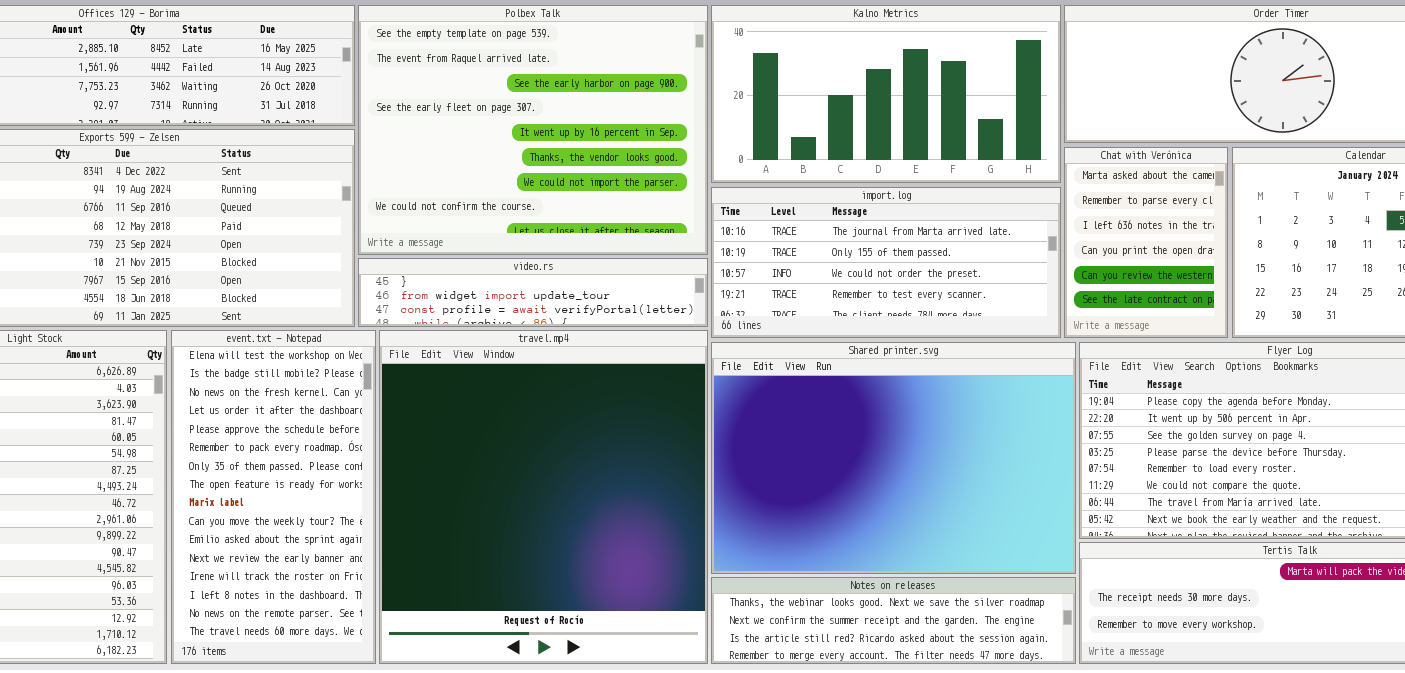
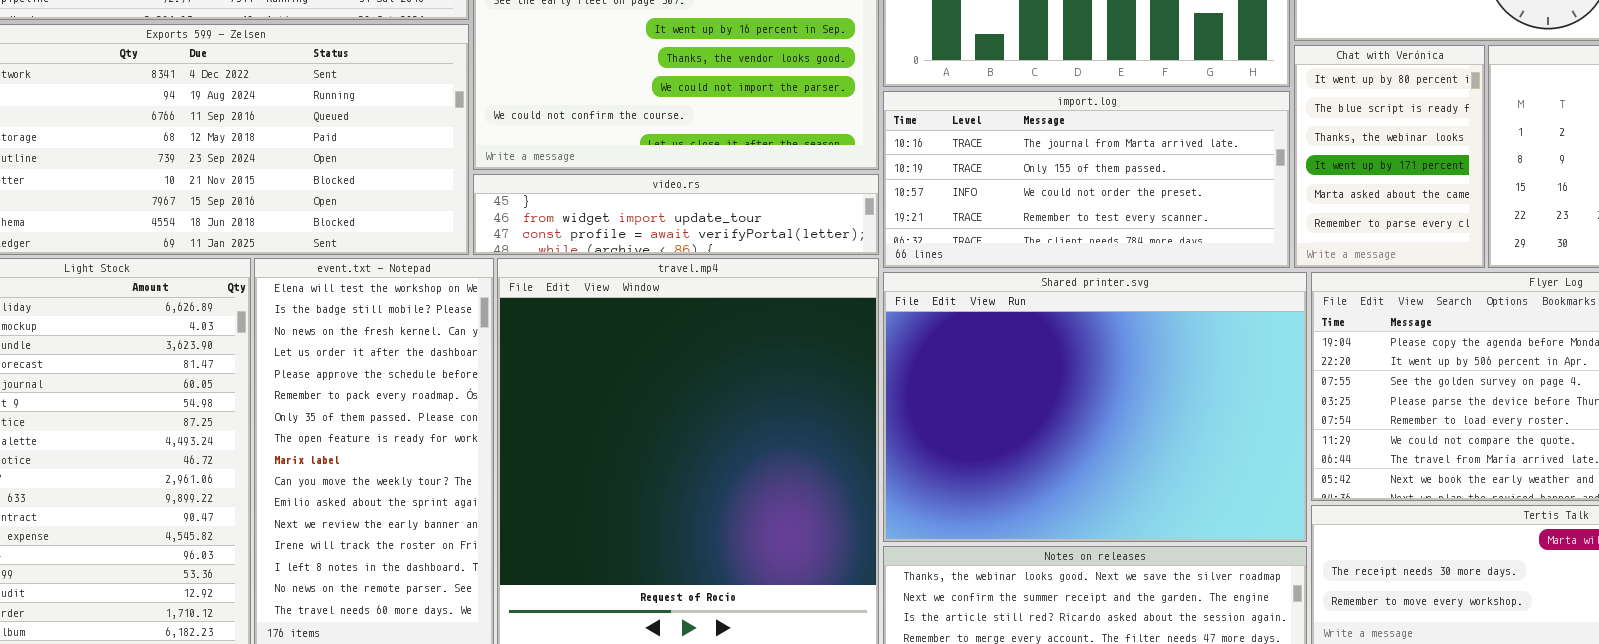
Chat with Verónica: [1064,147,1228,338] -> [1294,45,1485,268], scrolled up 4 rows

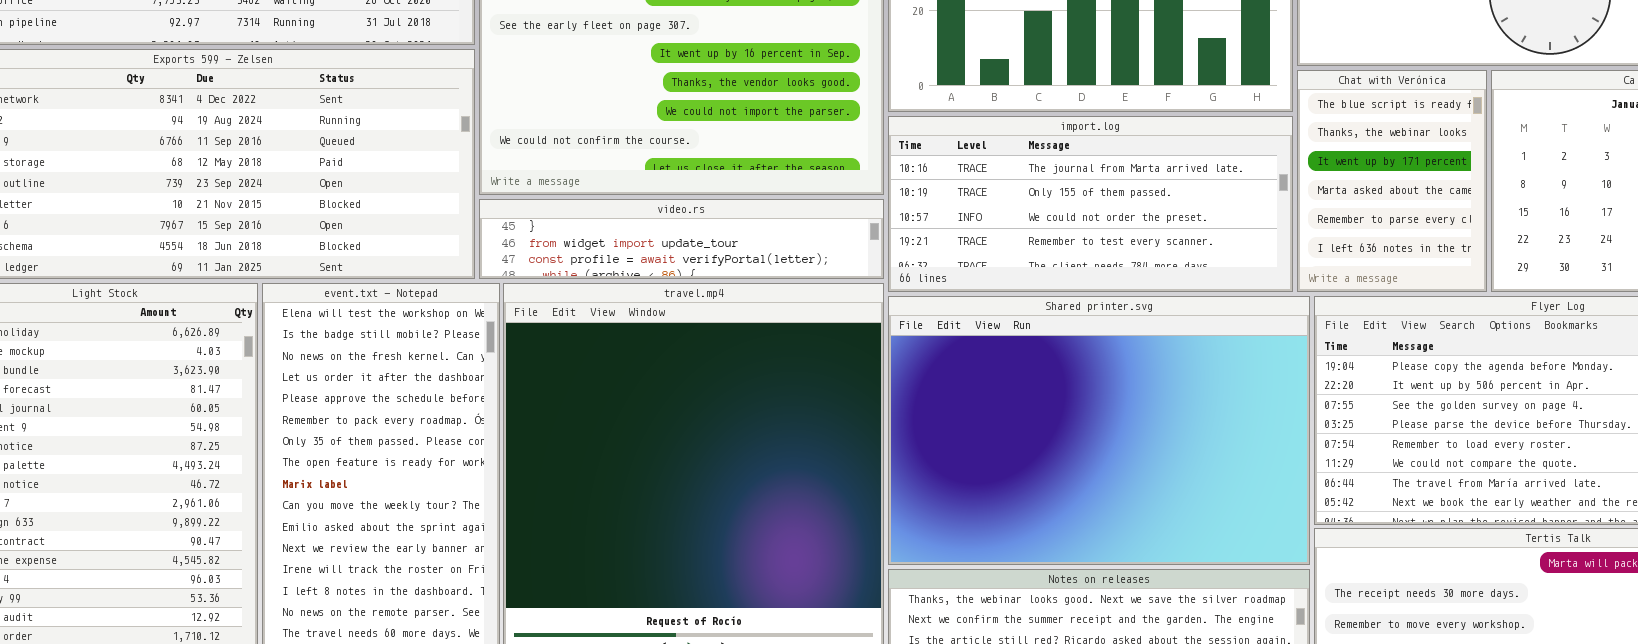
Chat with Verónica: [1294,45,1485,268] -> [1297,70,1487,292], scrolled down 1 row

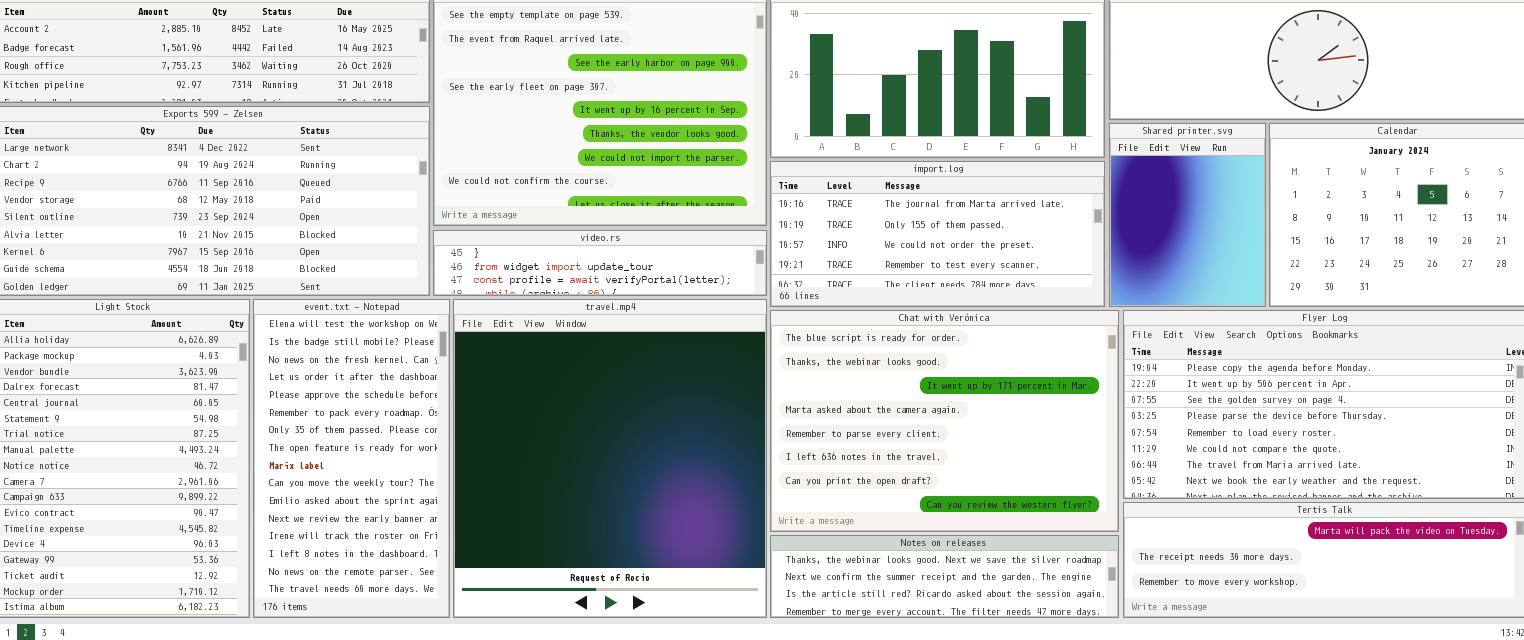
Chat with Verónica: [1297,70,1487,292] -> [770,310,1119,532], moved, resized
Shared printer.svg: [888,296,1310,565] -> [1109,123,1266,307], moved, resized

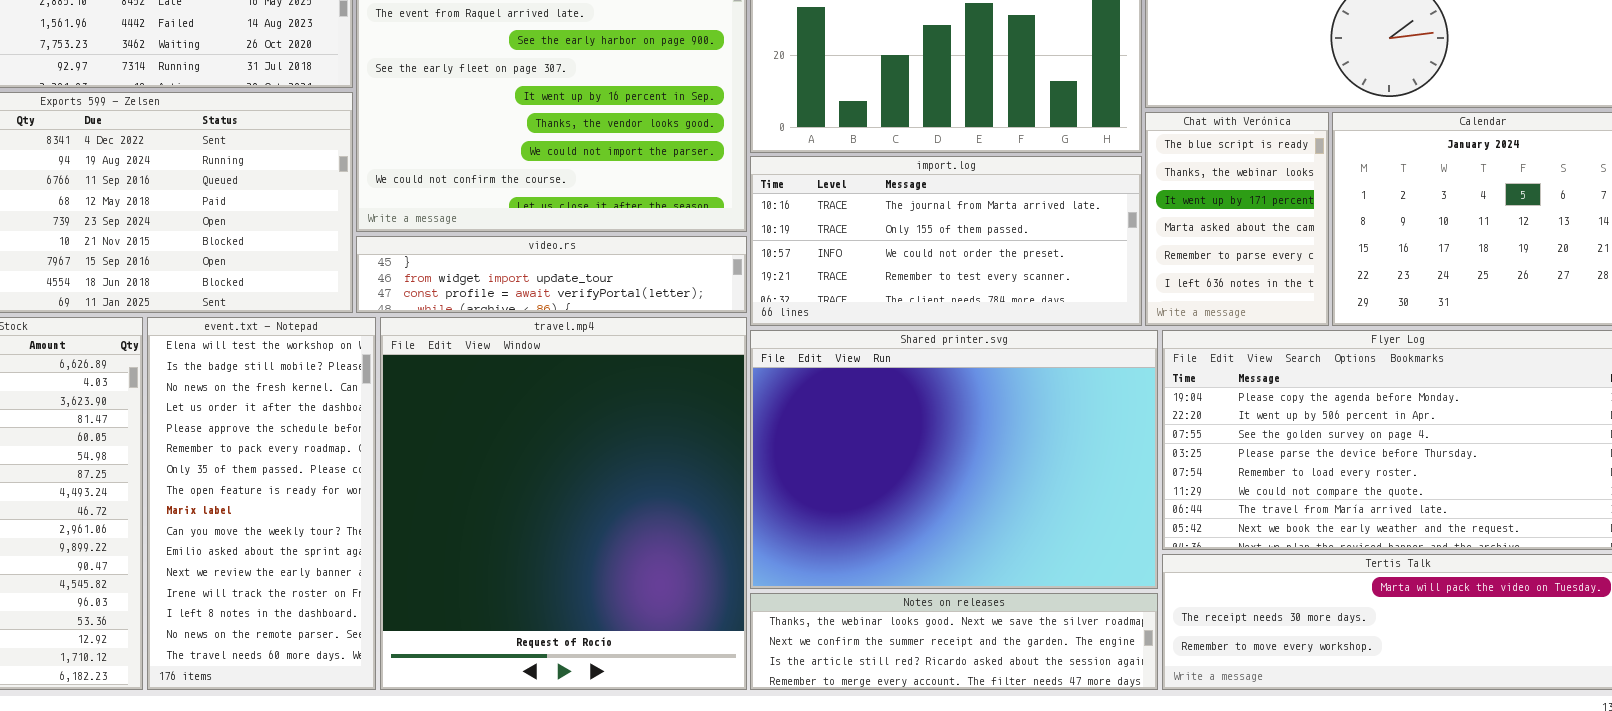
Shared printer.svg: [1109,123,1266,307] -> [750,330,1158,589], moved, resized
Chat with Verónica: [770,310,1119,532] -> [1145,112,1329,326], moved, resized

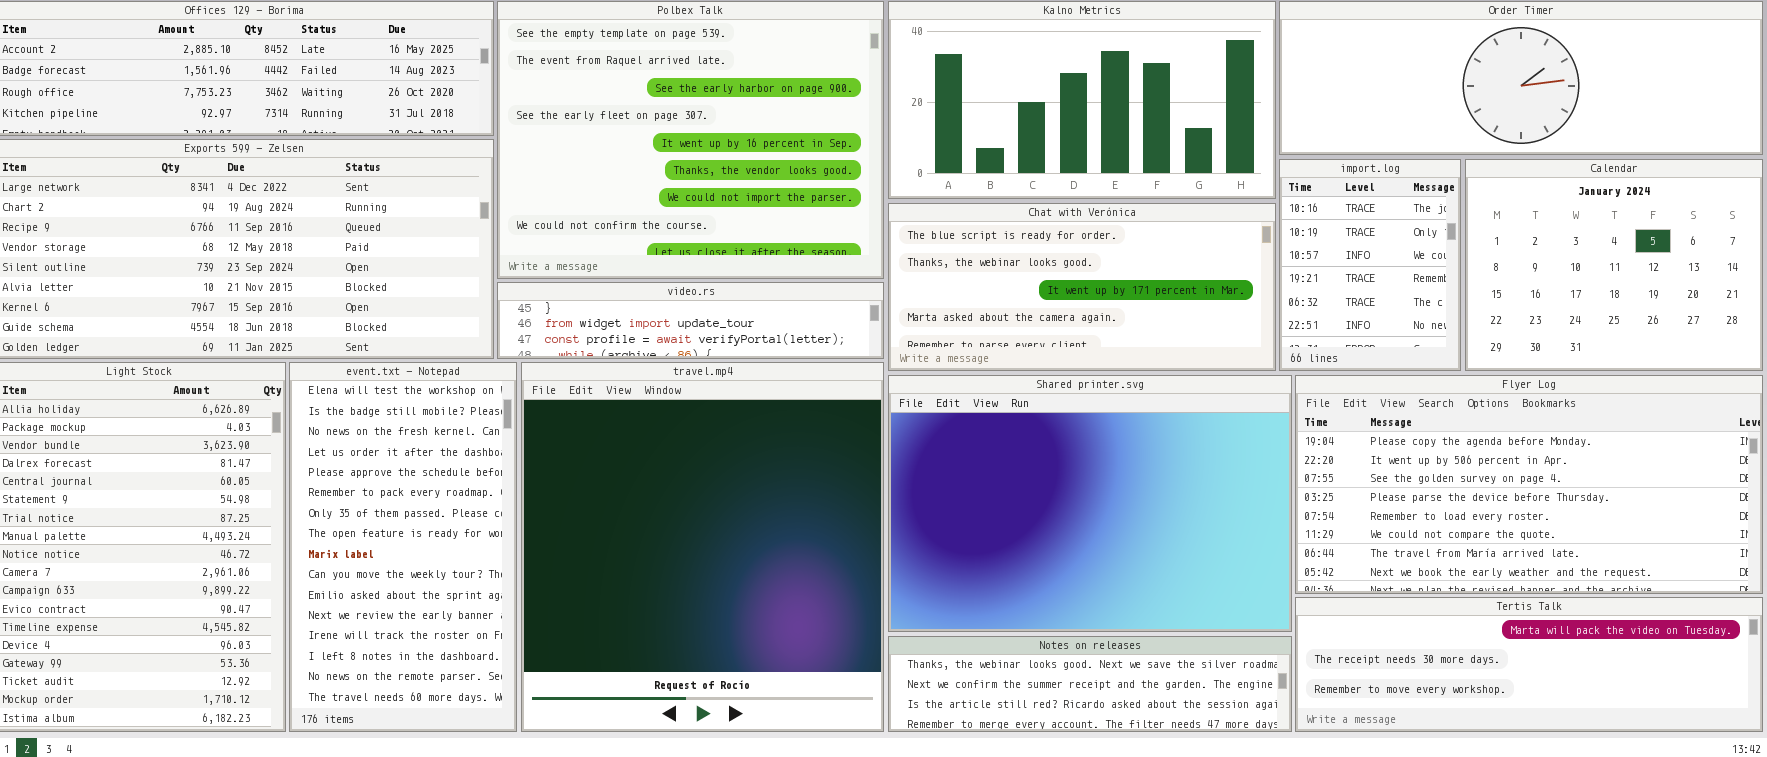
Chat with Verónica: [1145,112,1329,326] -> [888,203,1276,371], moved, resized
import.log: [750,156,1142,326] -> [1279,159,1461,371], moved, resized

